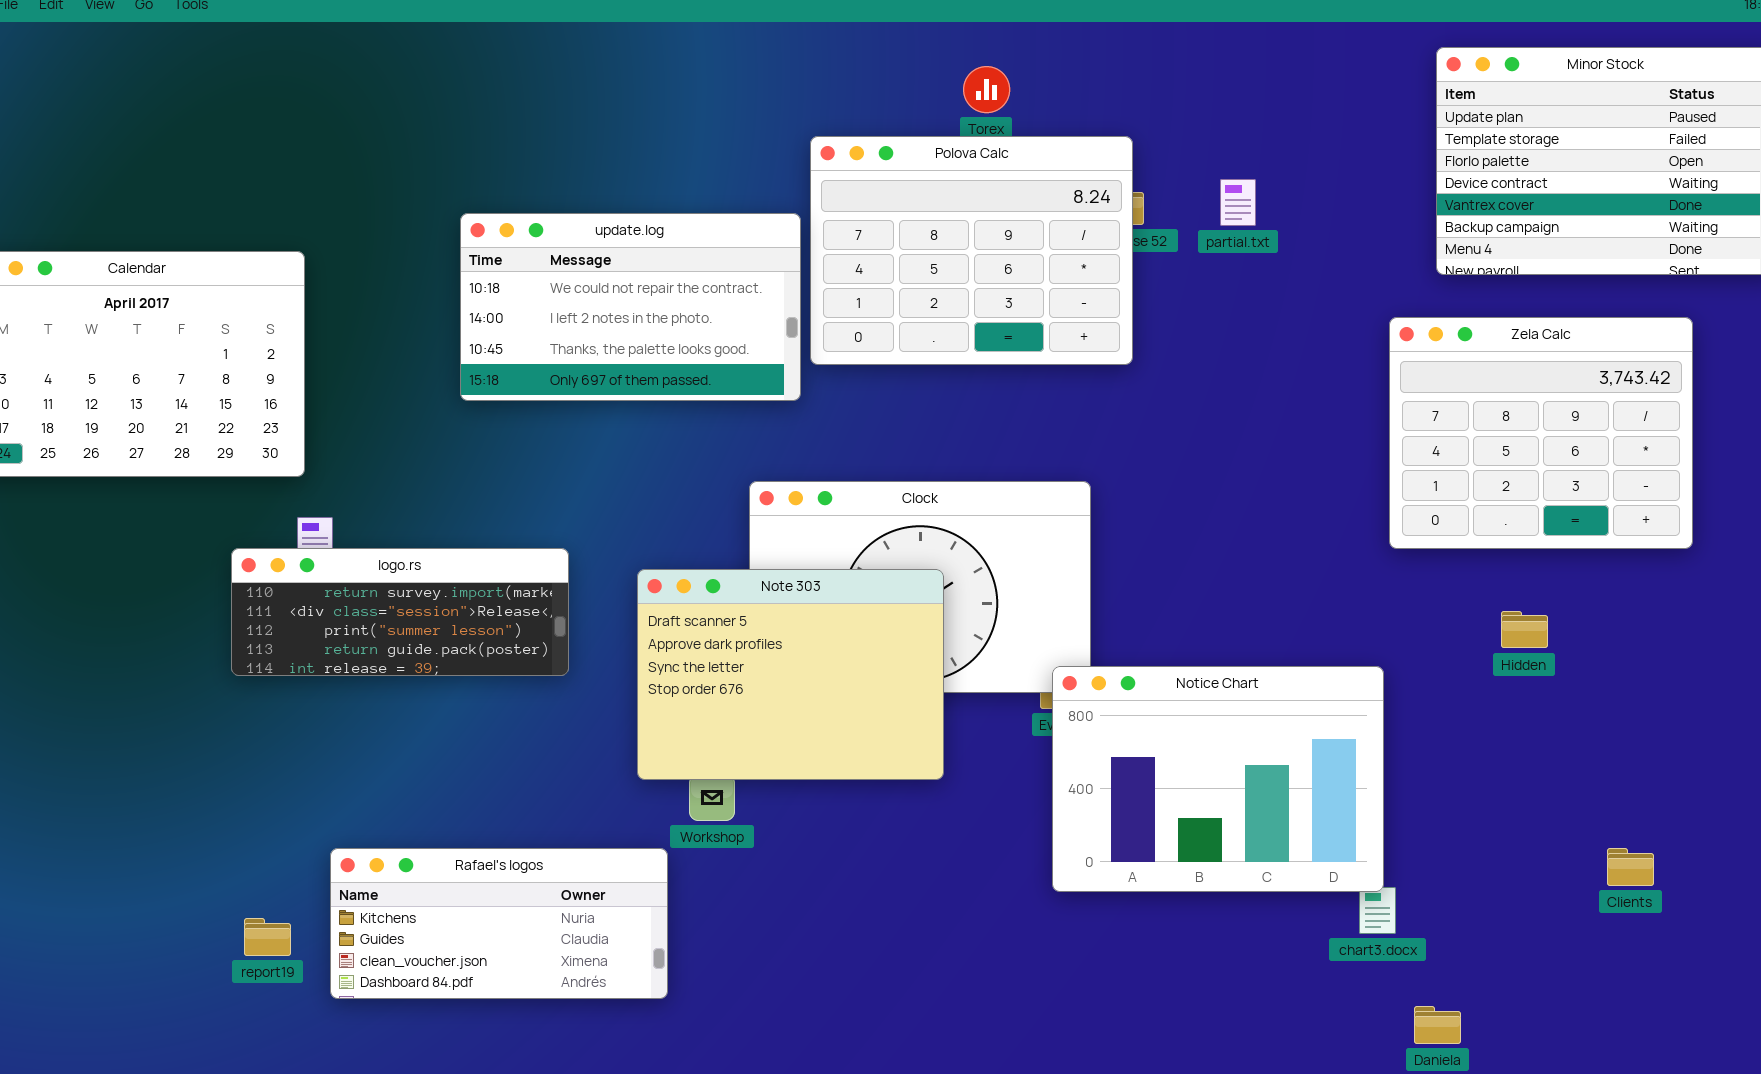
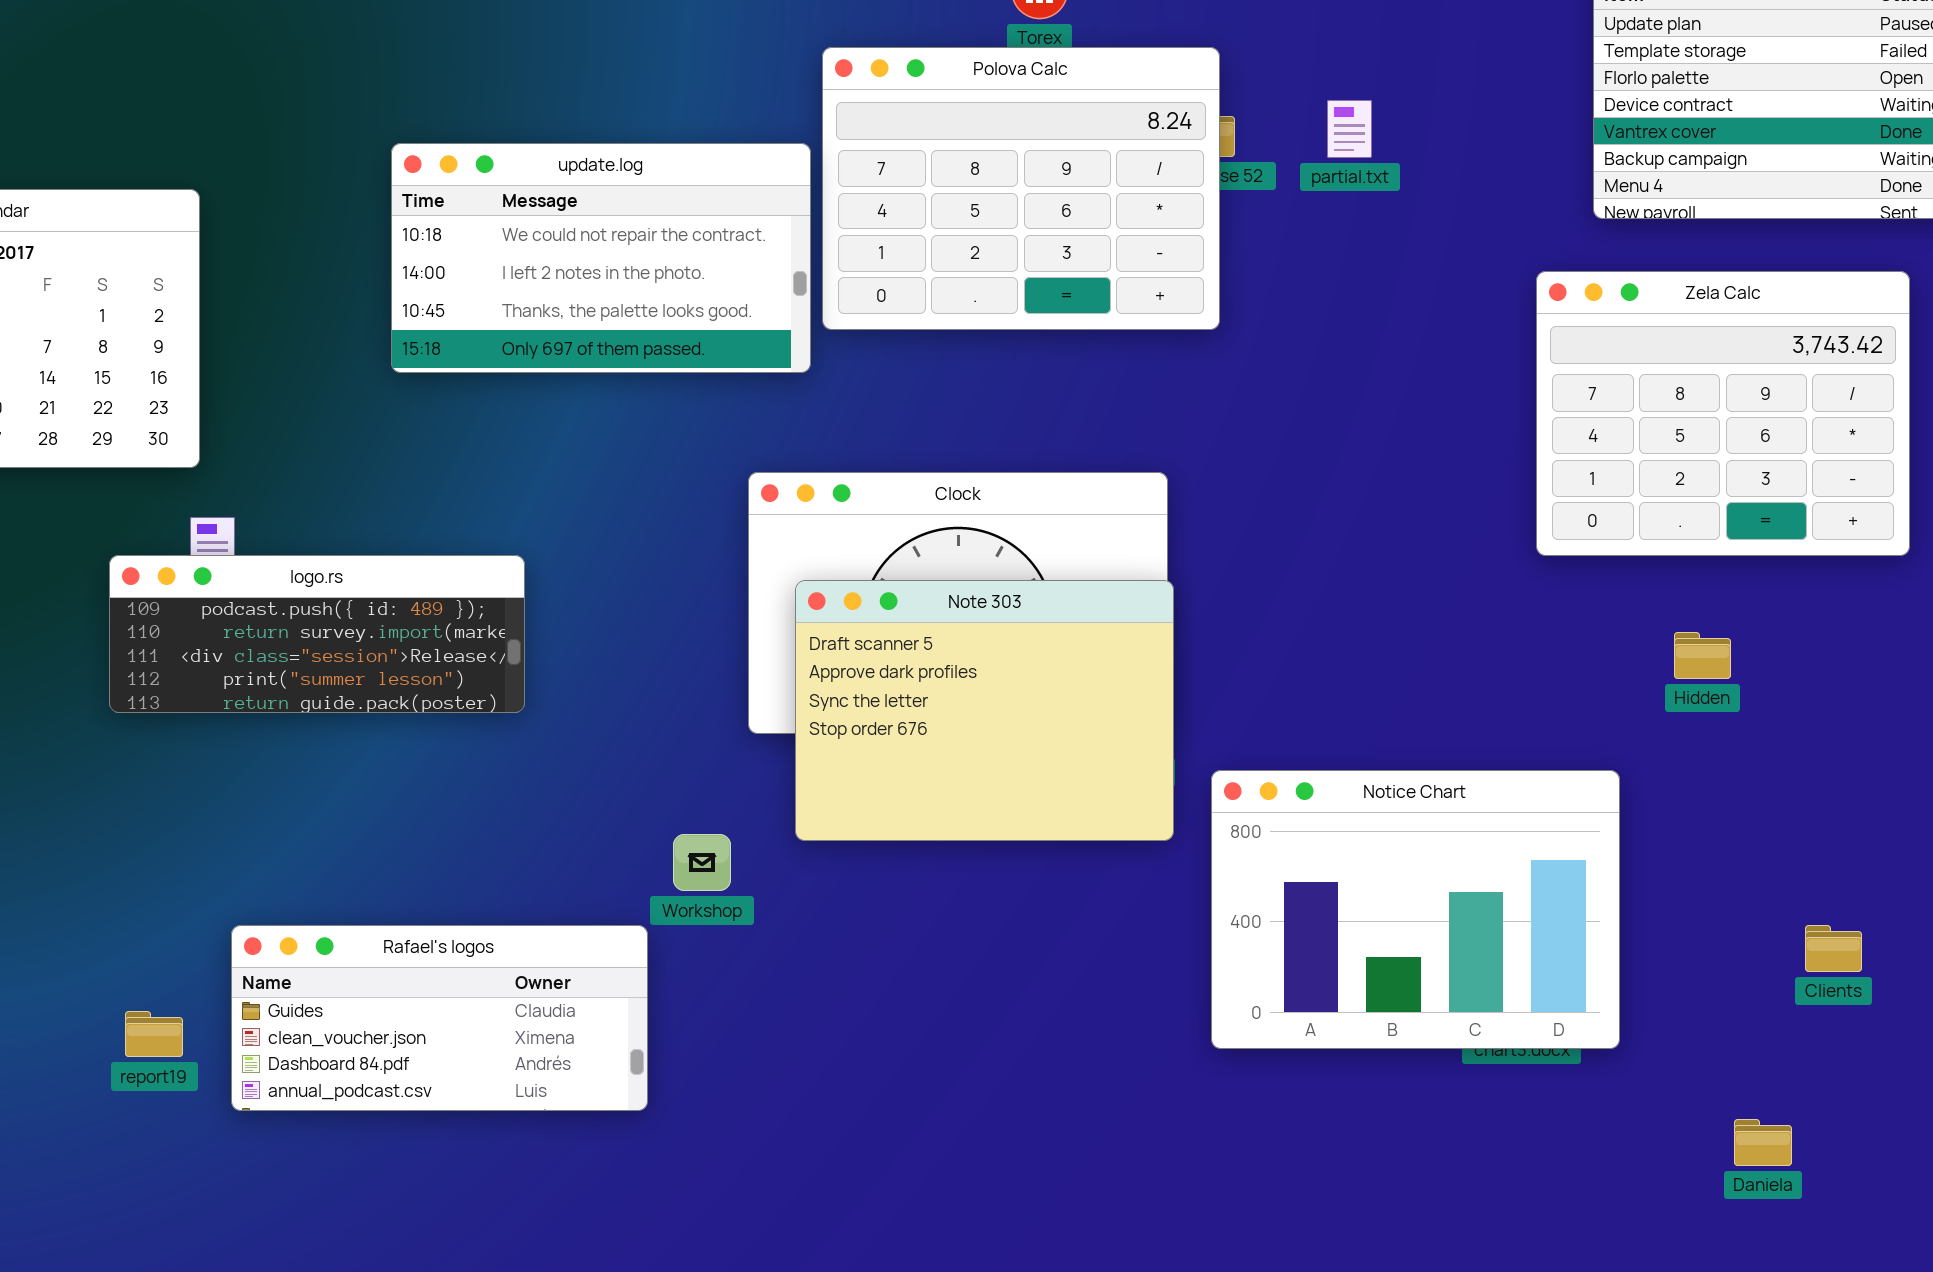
logo.rs: [231,548,569,676] -> [109,555,525,713], scrolled up 1 row
Note 303: [637,569,944,780] -> [795,580,1174,841], moved
Notice Chart: [1052,666,1384,892] -> [1211,770,1620,1049], moved
Rafael's logos: [330,848,668,999] -> [231,925,648,1111], scrolled down 1 row
Daniela: [1414,1006,1461,1044] -> [1734,1119,1792,1166], moved

